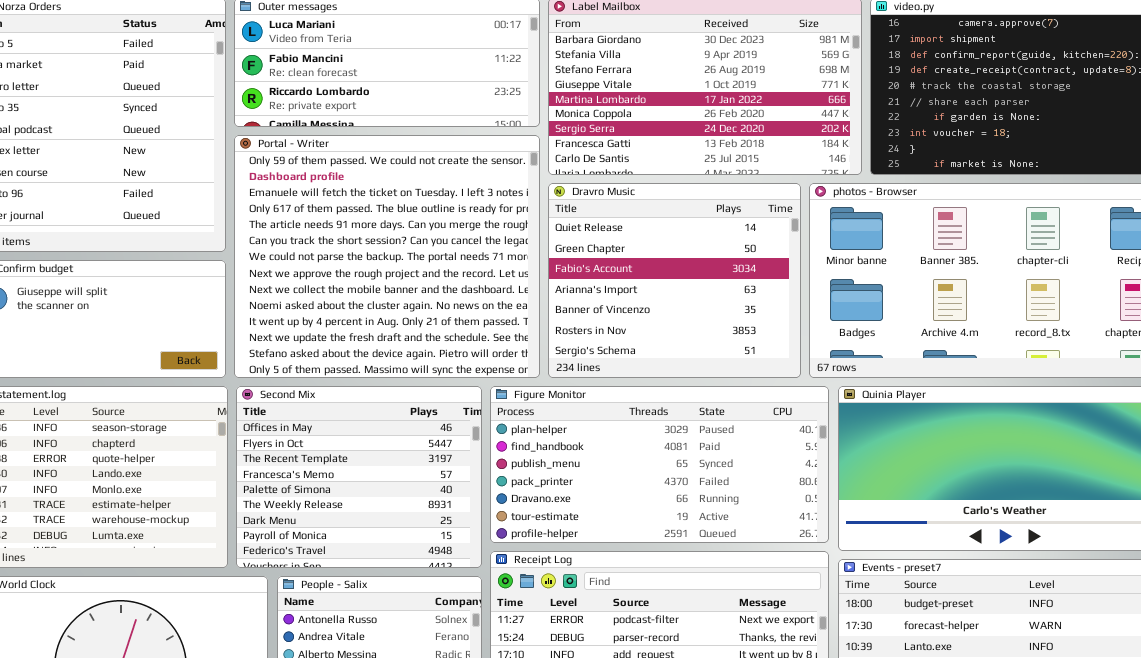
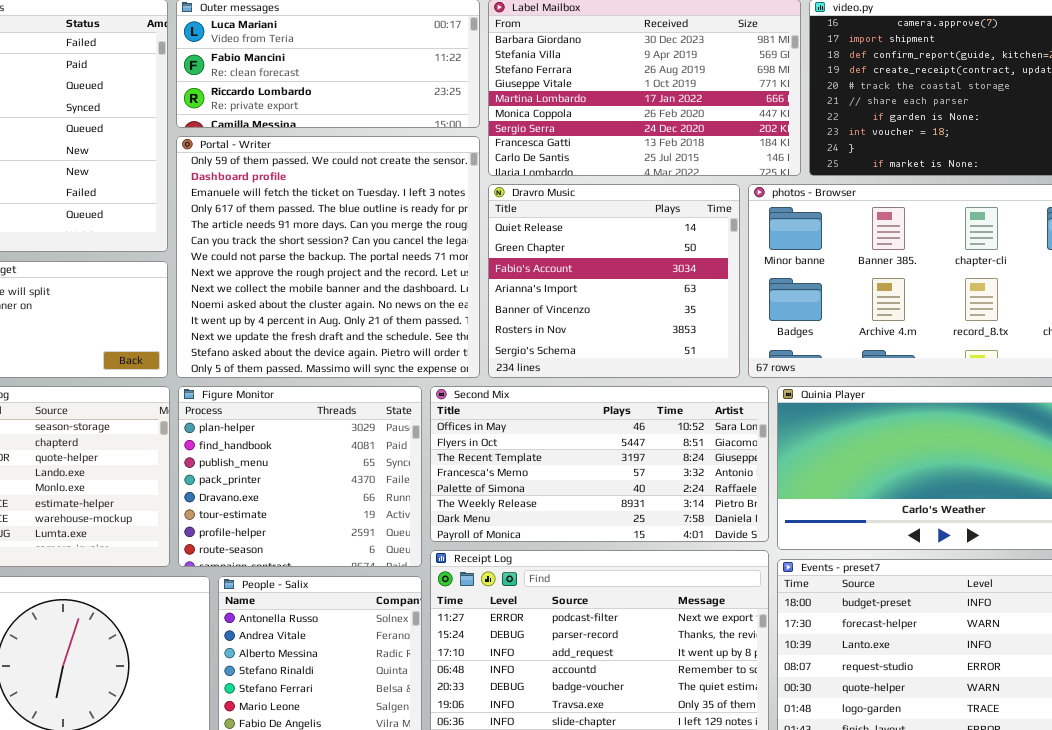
Second Mix: [236,386,482,568] -> [430,386,769,542], moved, resized
Figure Monitor: [490,386,829,543] -> [178,386,422,567], moved, resized

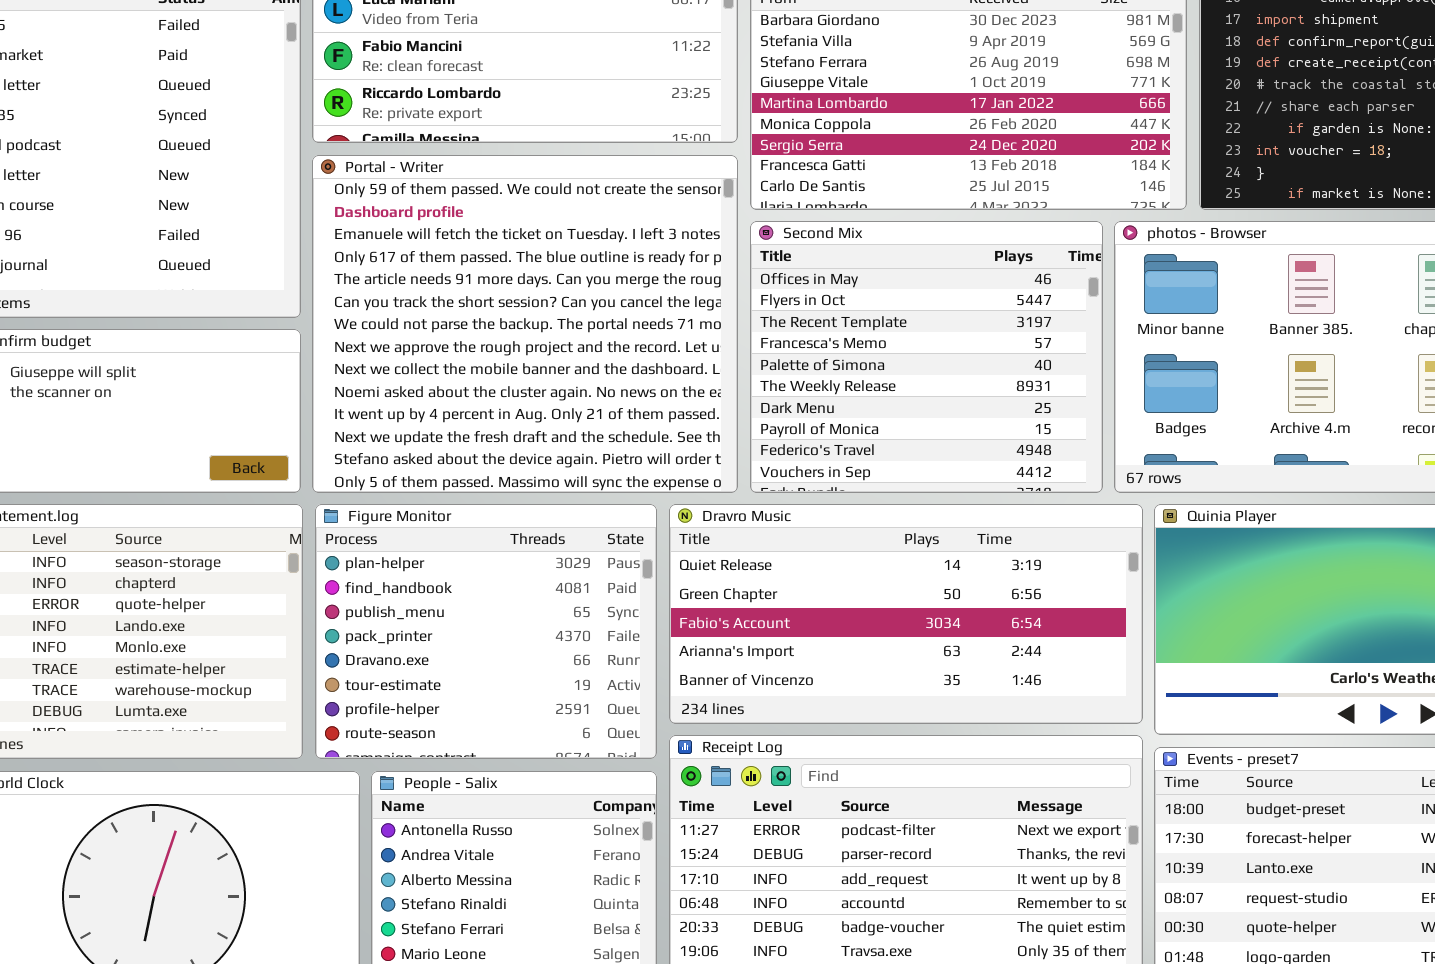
Dravro Music: [488,184,740,378] -> [669,504,1143,724], moved, resized
Second Mix: [430,386,769,542] -> [750,221,1103,493], moved, resized

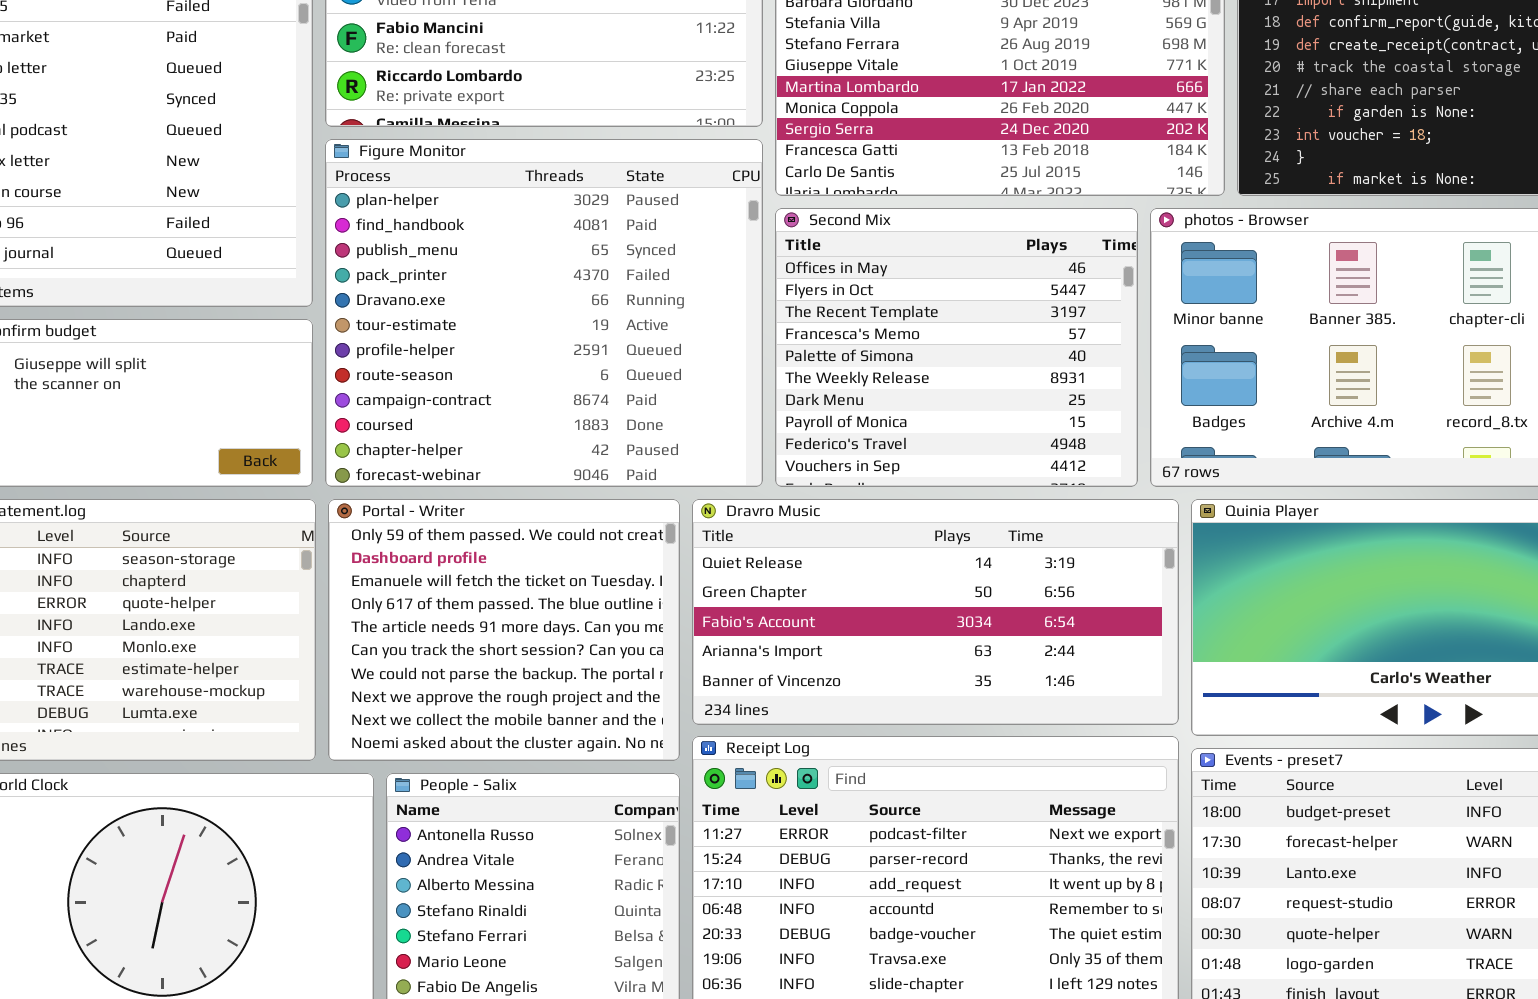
Portal - Writer: [312,155,738,493] -> [328,499,680,761], moved, resized
Figure Monitor: [315,504,657,759] -> [325,139,763,487], moved, resized

